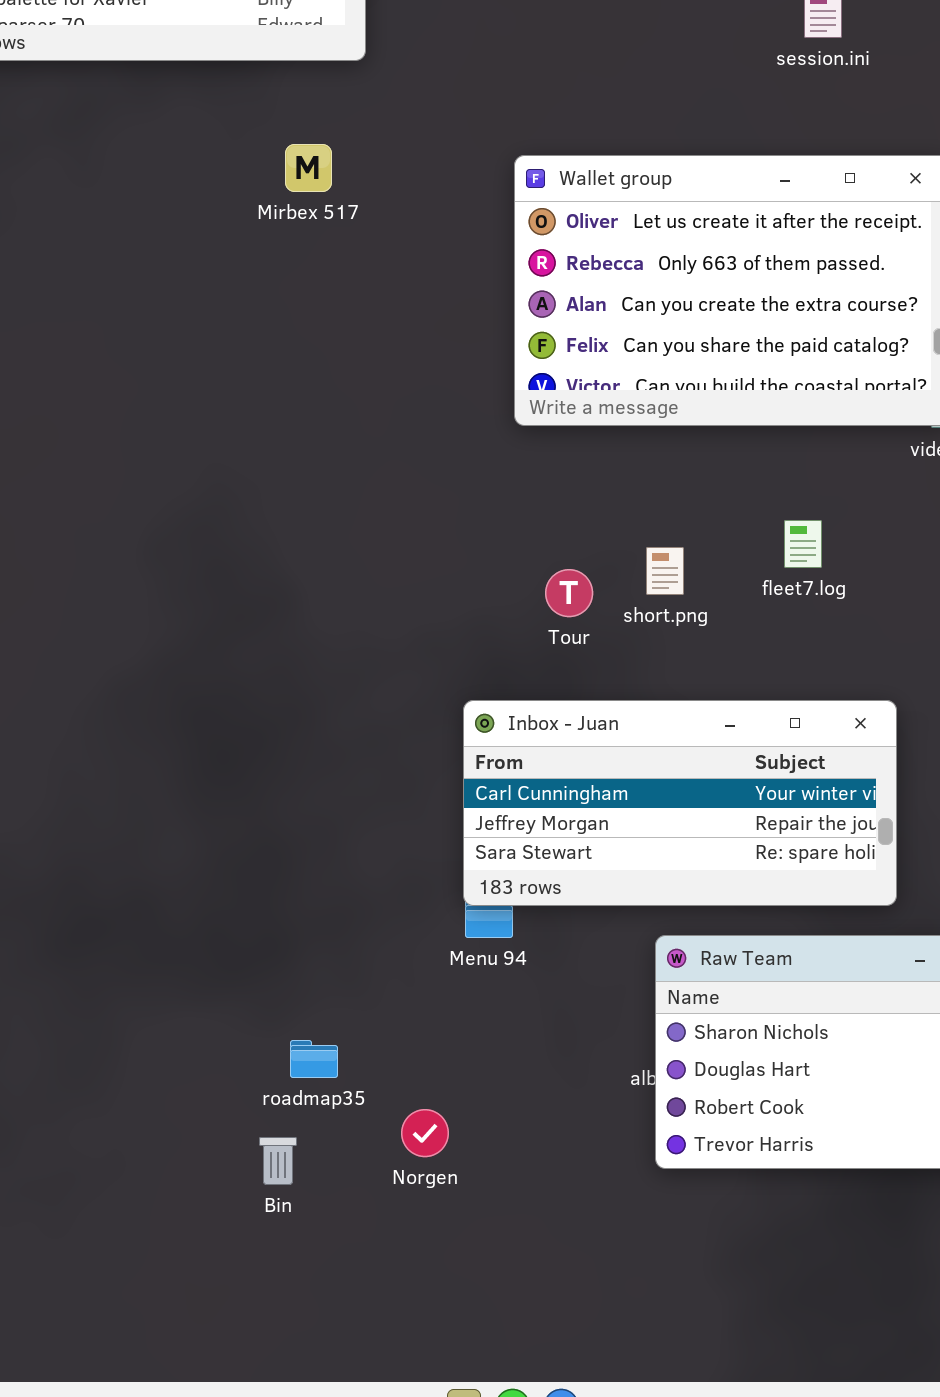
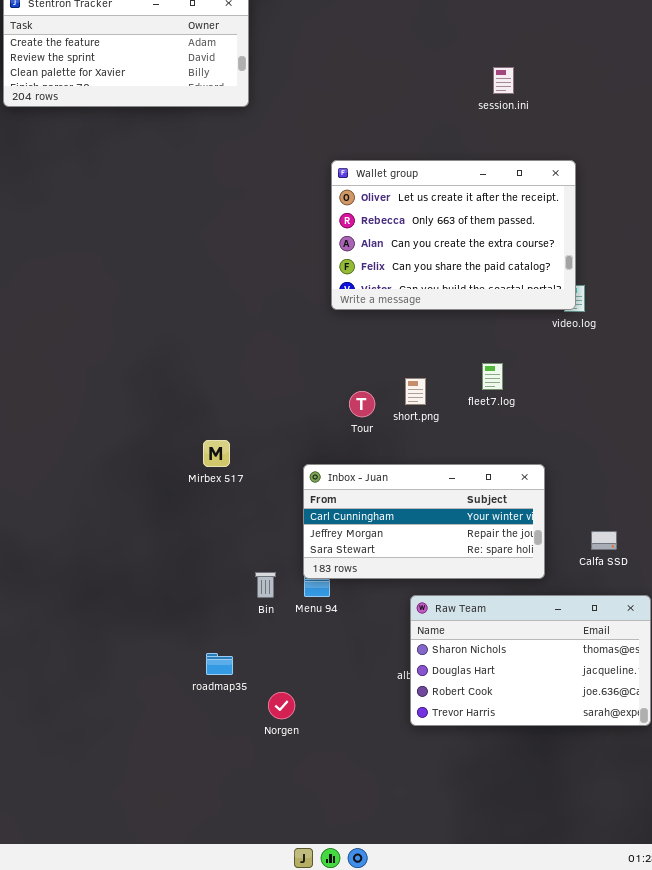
Mirbex 517: [285,144,332,192] -> [203,440,230,467], moved
Bin: [259,1137,297,1185] -> [255,572,276,598], moved

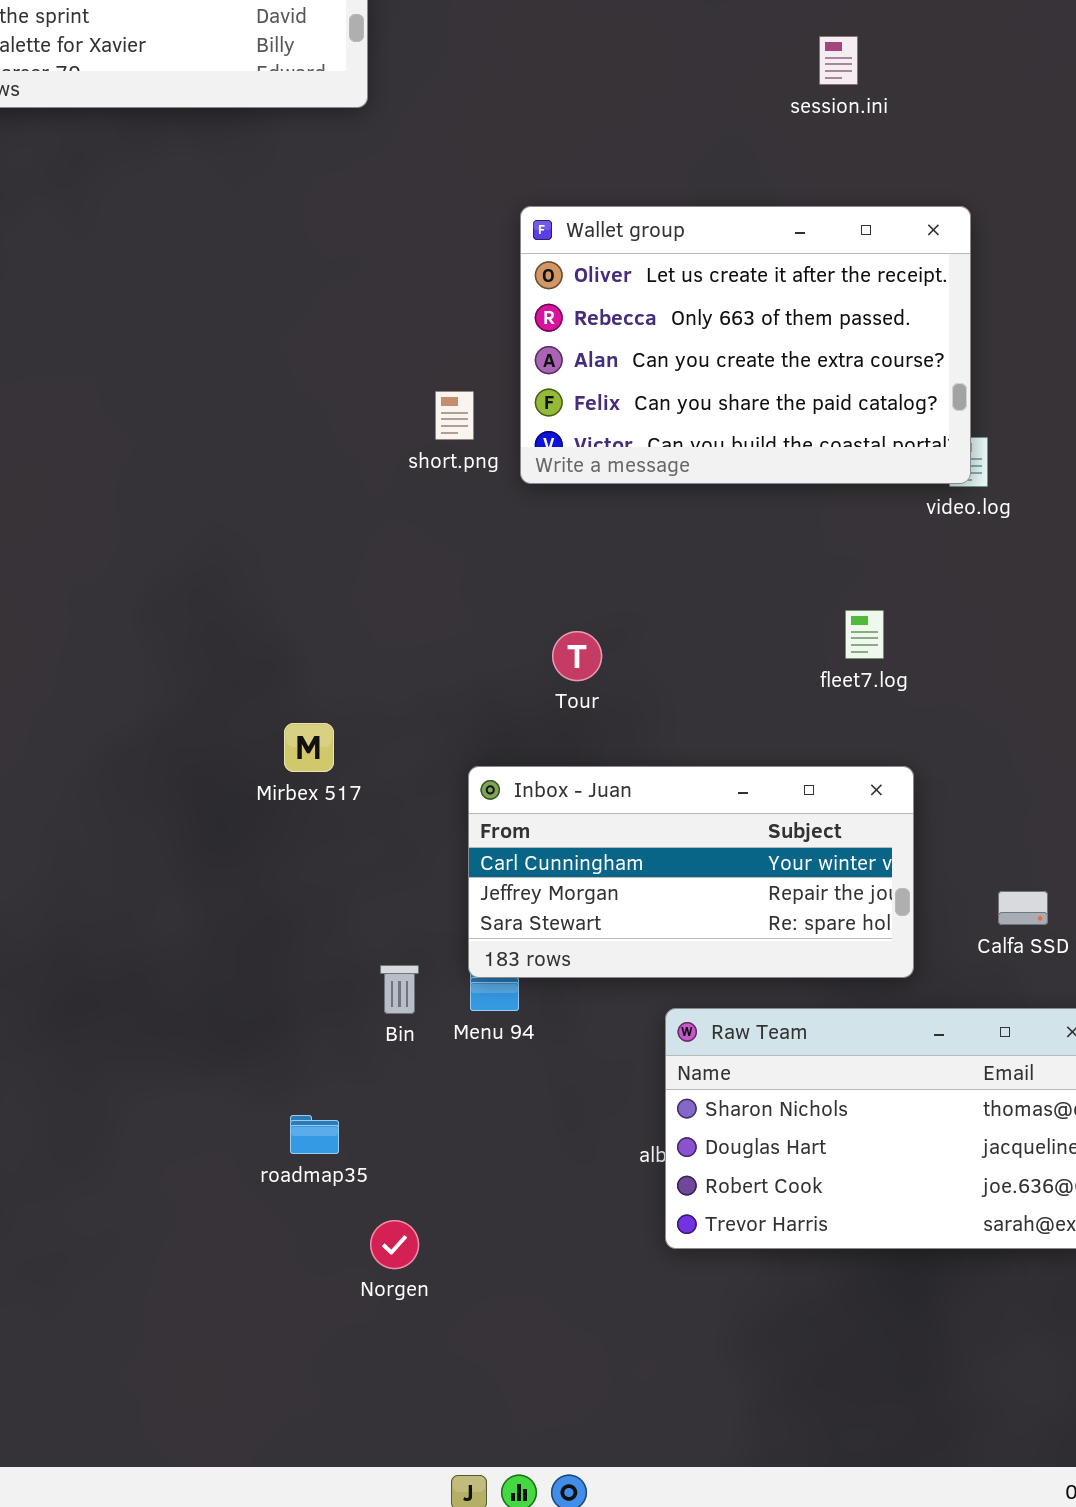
fleet7.log: [482,363,503,390] -> [845,610,884,659], moved
short.png: [405,378,426,405] -> [435,391,474,440], moved
Norgen: [268,692,295,719] -> [370,1220,419,1269], moved

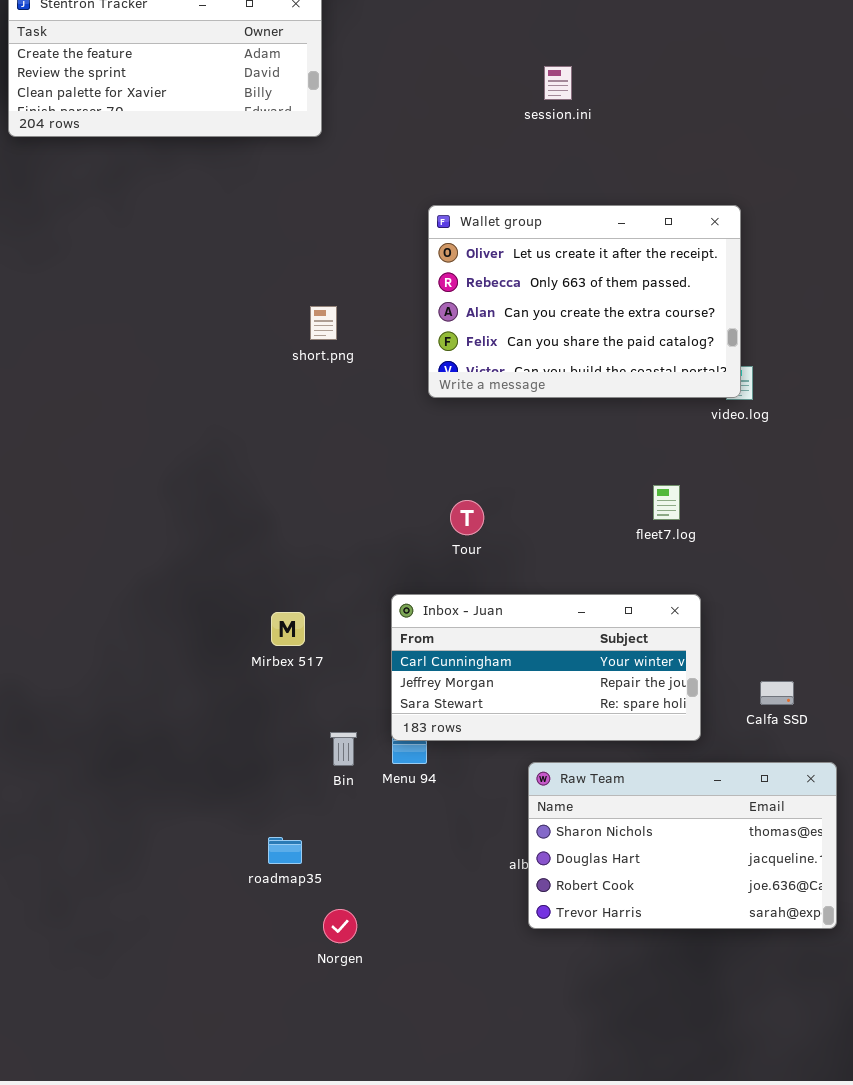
session.ini: [819,36,858,85] -> [544,66,572,100], moved
short.png: [435,391,474,440] -> [310,306,337,340], moved
Mirbex 517: [284,723,334,772] -> [271,612,305,646], moved

